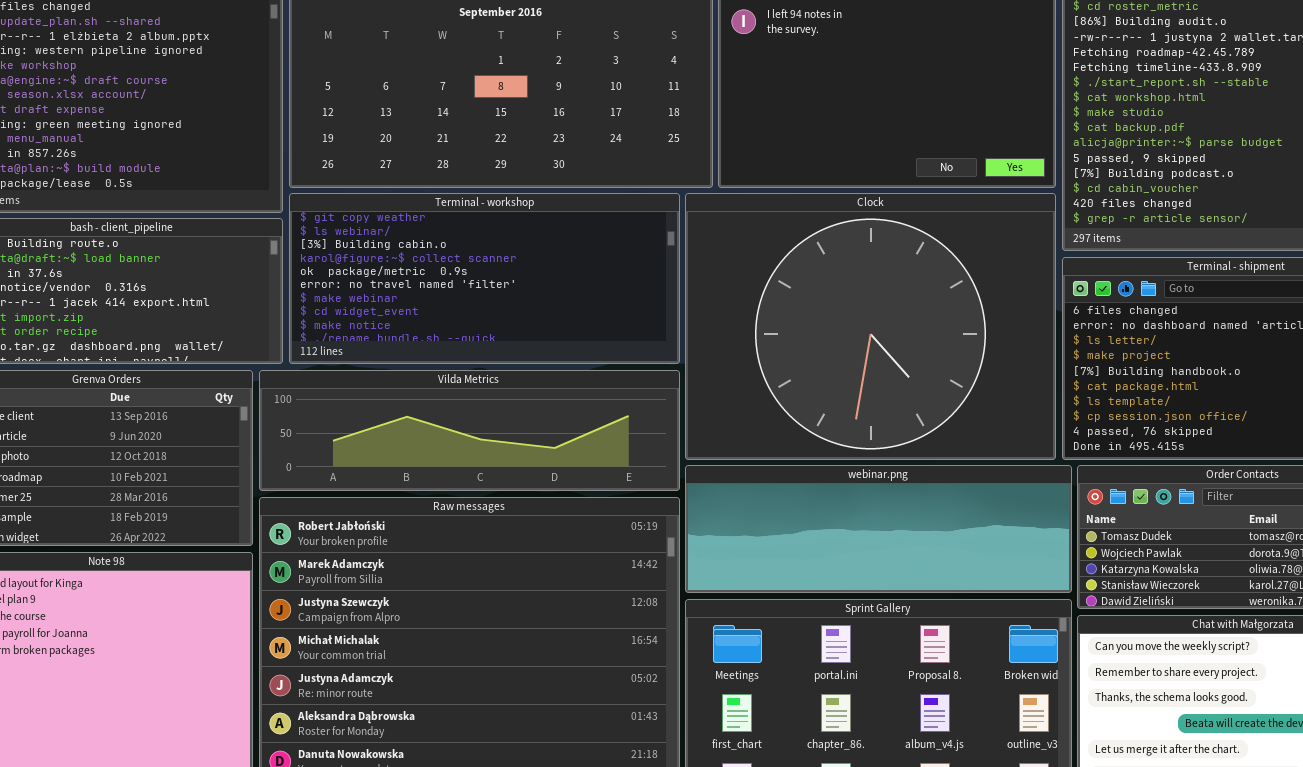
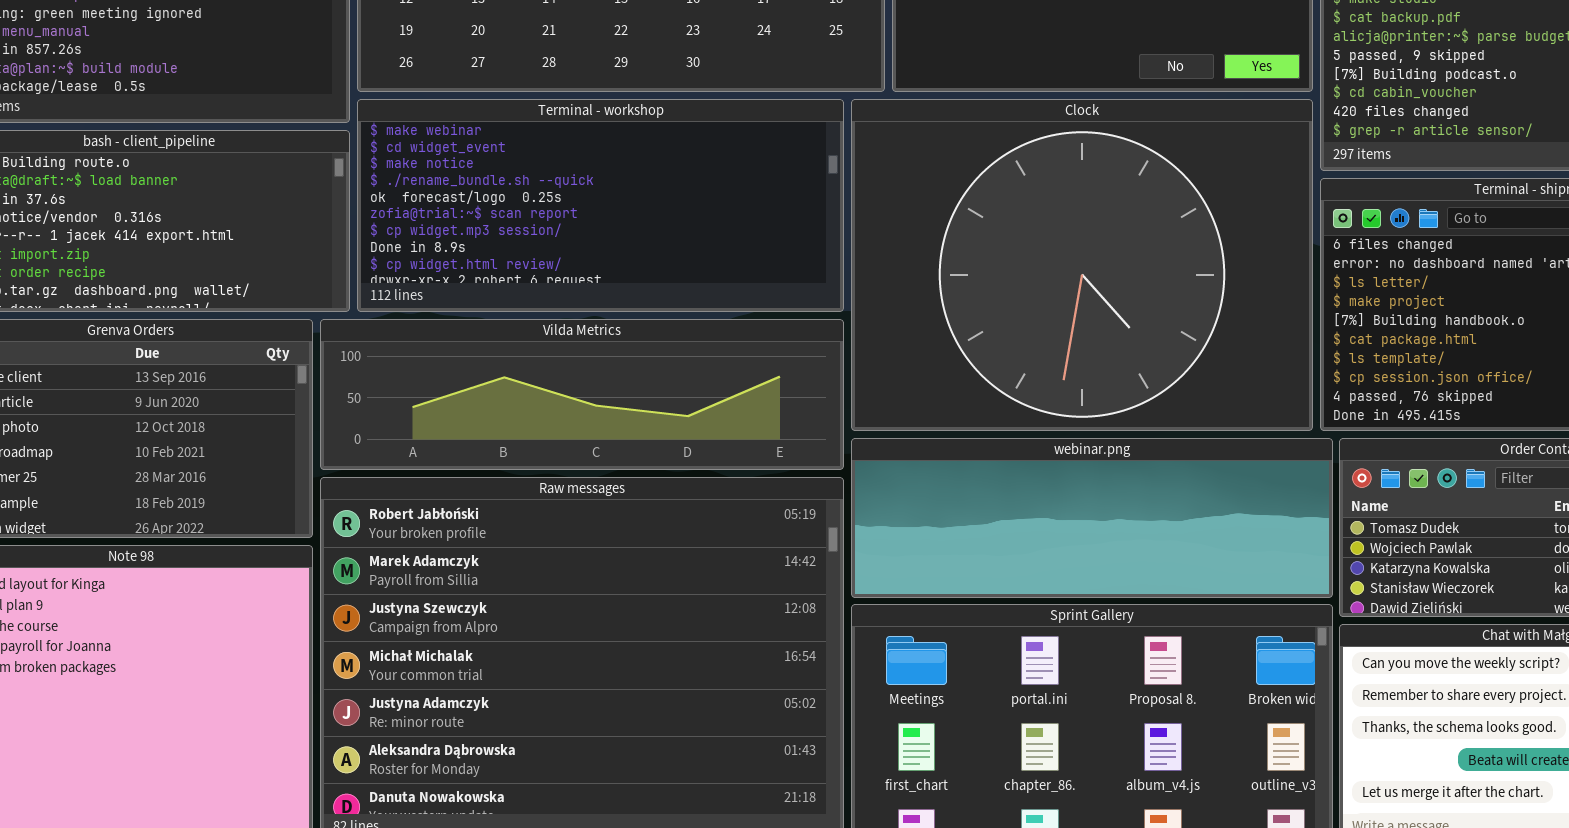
Terminal - workshop: [289,193,680,364] -> [357,99,844,312], scrolled down 6 rows

